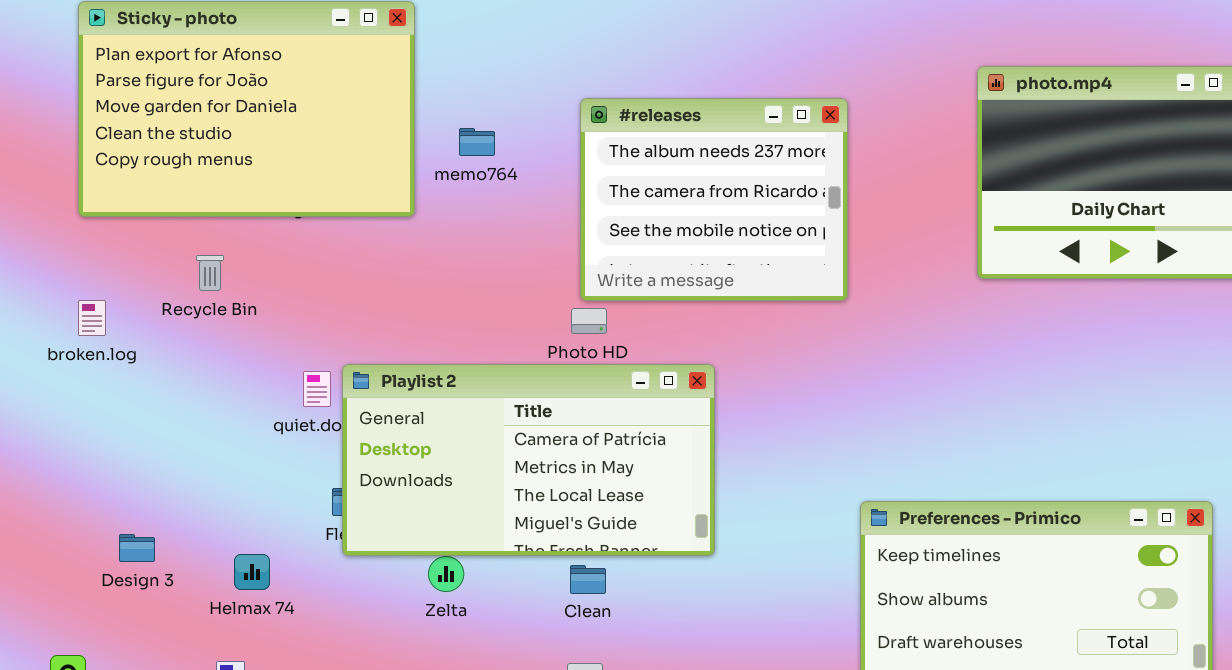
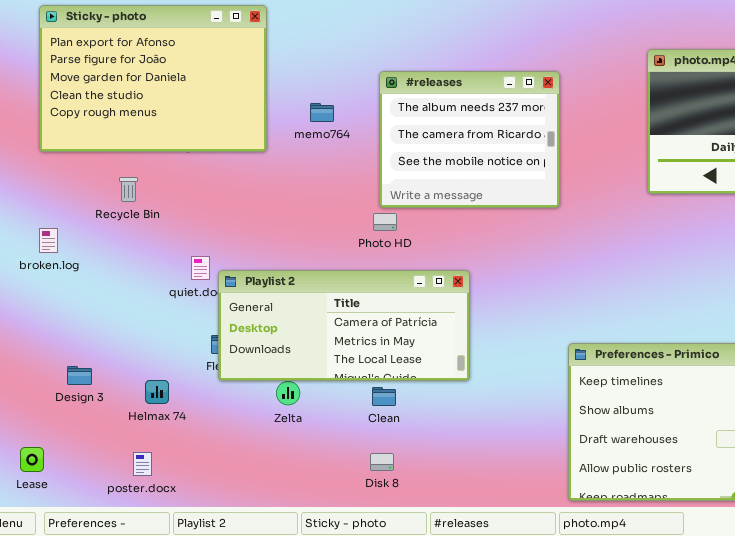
memo764: [459,128,495,156] -> [310,103,334,122], moved
broken.log: [78,300,106,336] -> [39,228,58,253], moved
Playlist 2: [342,364,715,556] -> [218,270,470,381], resized

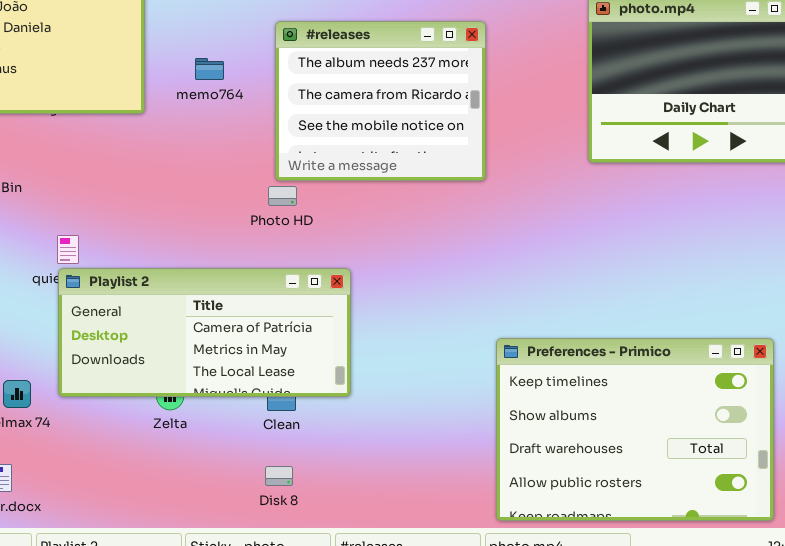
Playlist 2: [218,270,470,381] -> [58,268,351,397], moved

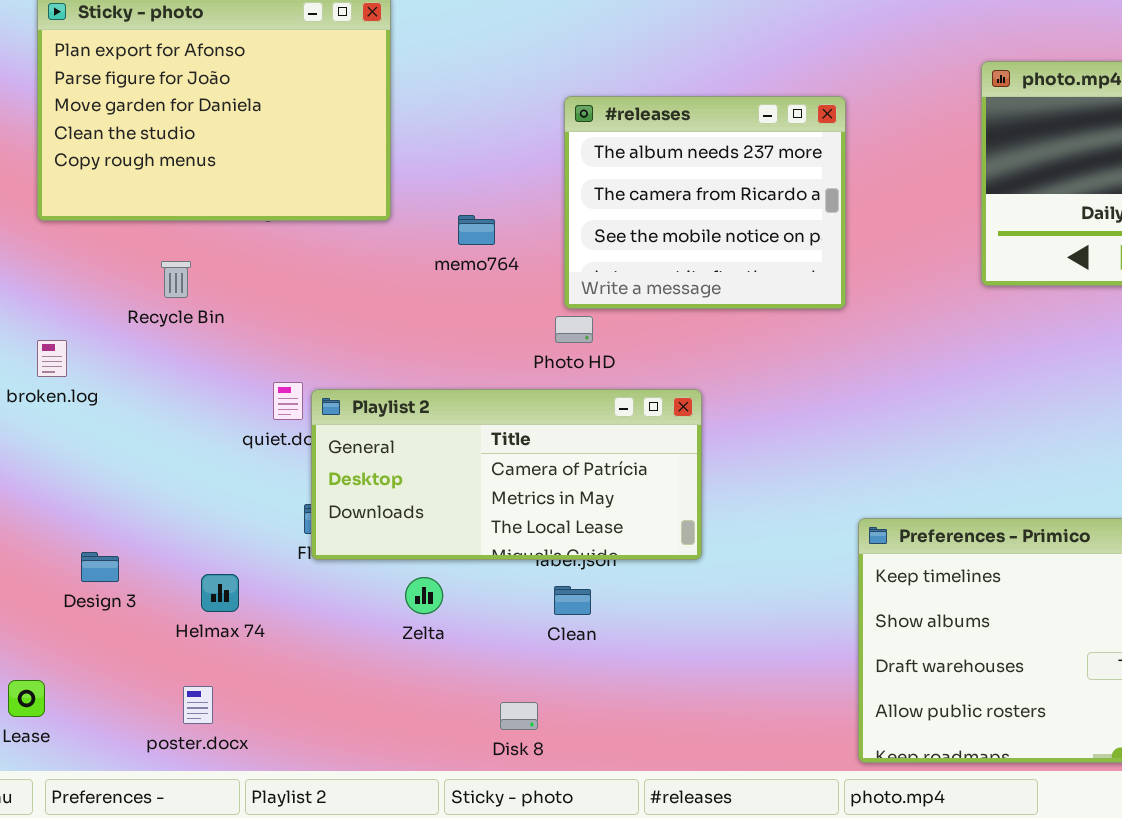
memo764: [195,58,224,80] -> [458,215,495,245], moved
Playlist 2: [58,268,351,397] -> [311,389,702,560], moved
Disk 8: [265,466,293,486] -> [500,702,538,730], moved

